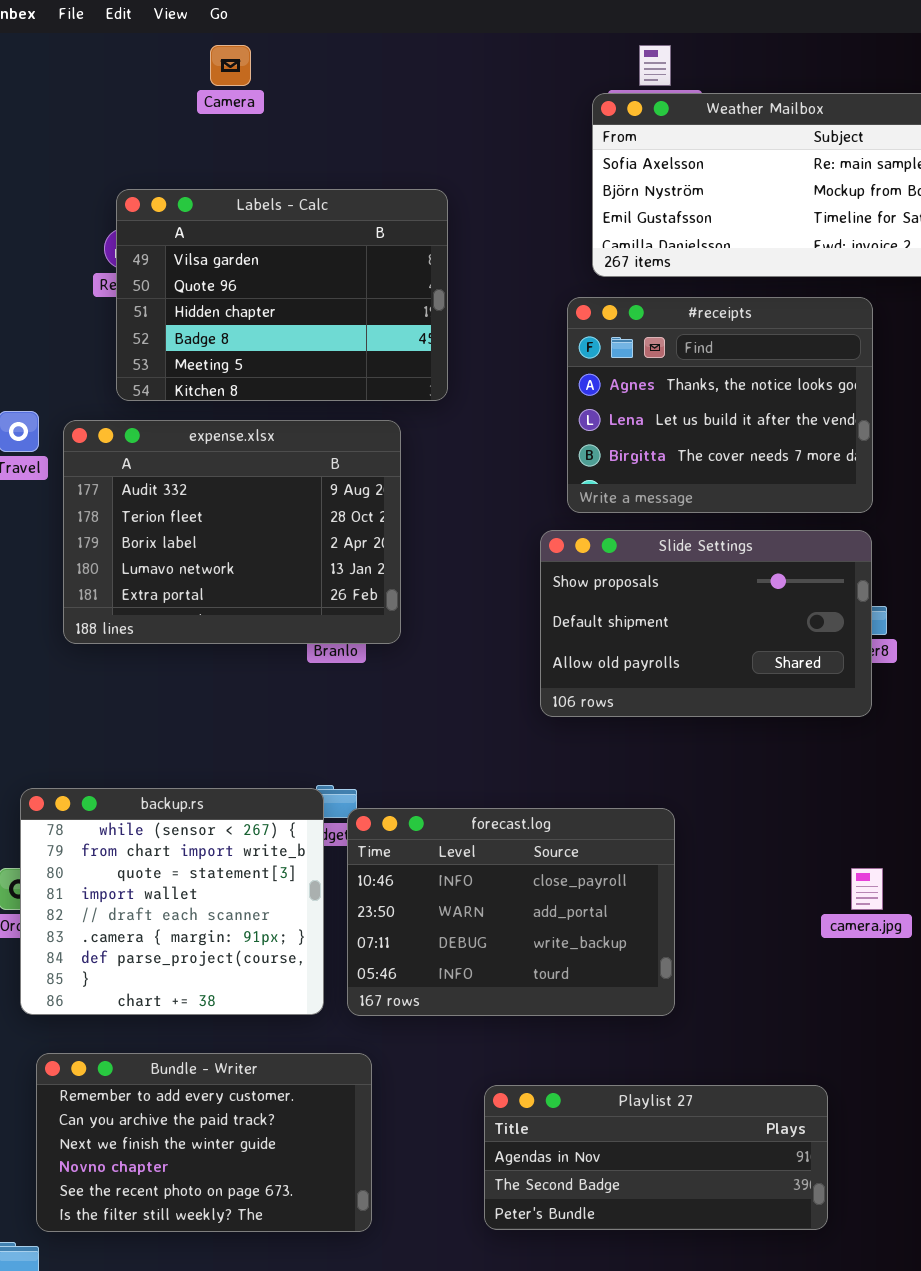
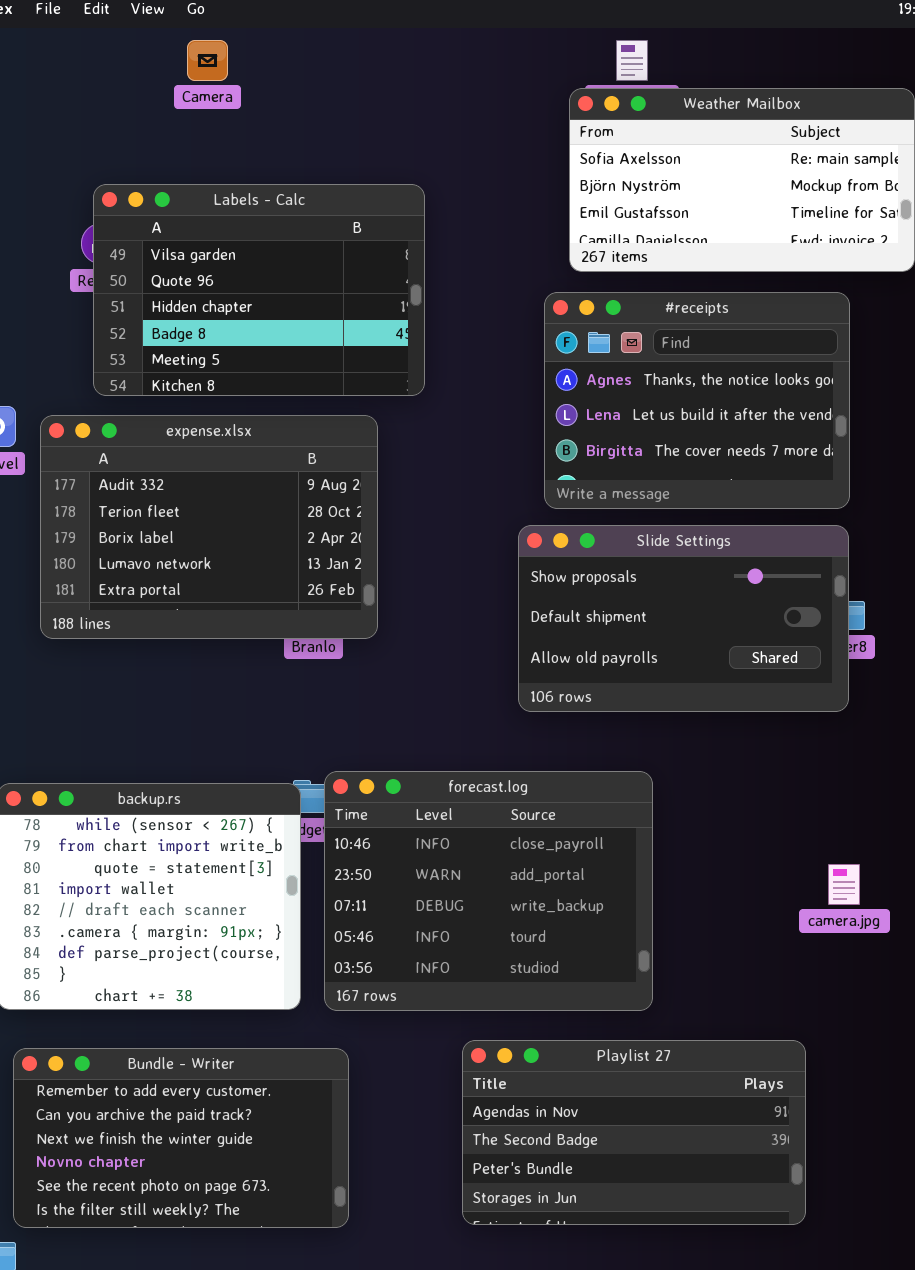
forecast.log: [347,808,675,1016] -> [324,771,653,1011], resized
Playlist 27: [484,1085,828,1230] -> [462,1040,806,1225], resized

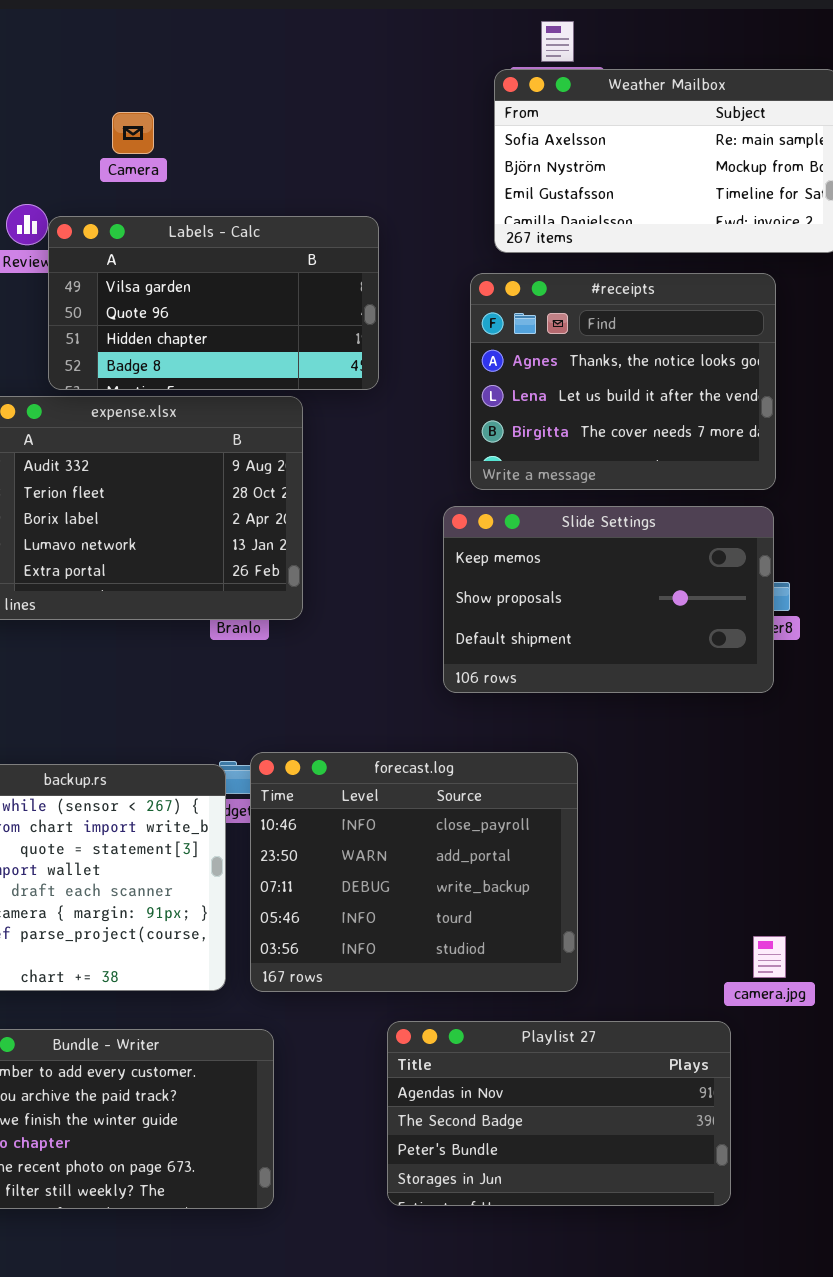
Camera: [187,40,228,81] -> [112,112,154,154], moved
Labels - Calc: [93,184,425,396] -> [48,216,379,390], moved, resized
Slide Settings: [518,525,849,712] -> [443,506,774,693], scrolled up 1 row
camera.jpg: [828,864,860,905] -> [753,936,786,978], moved

